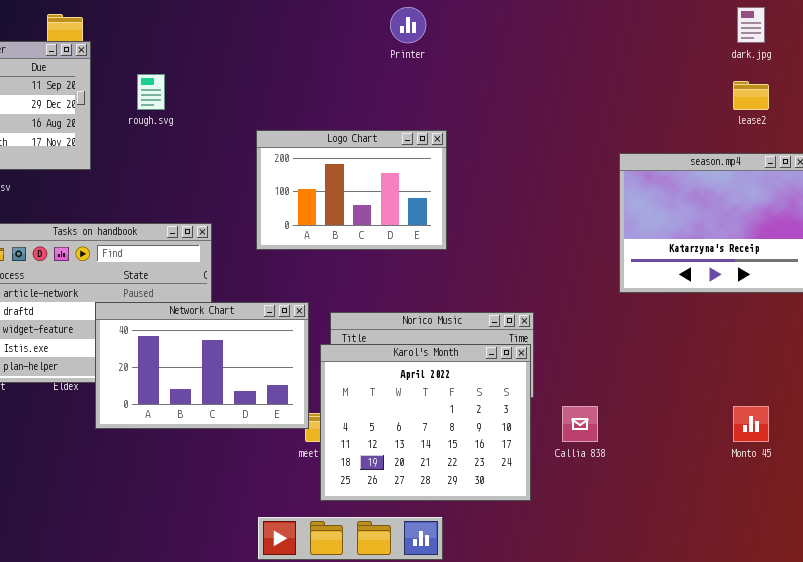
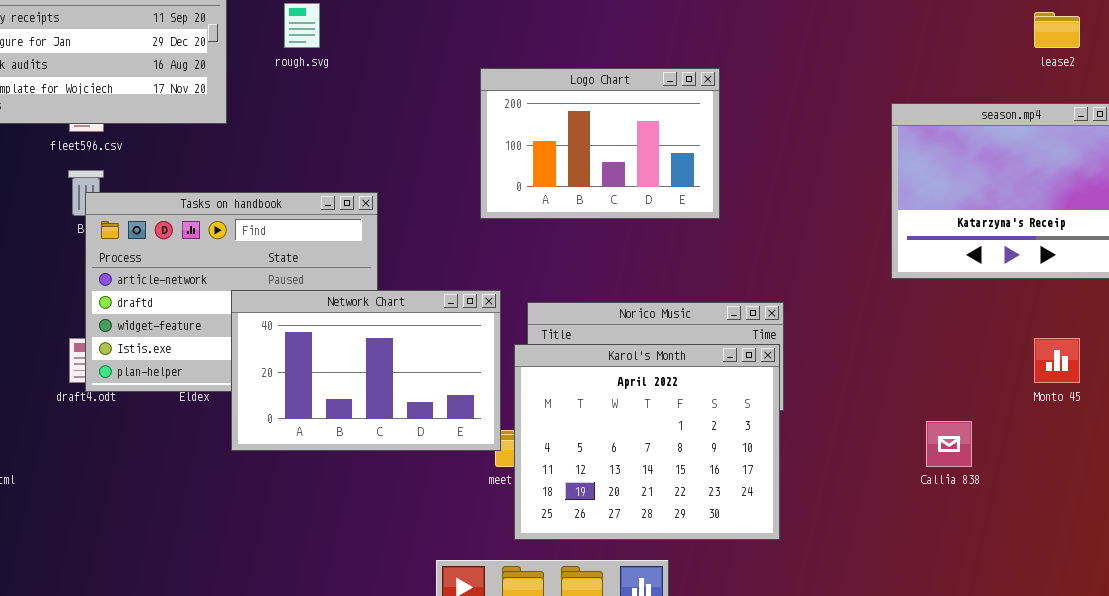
Logo Chart: [256,130,447,250] -> [480,68,720,219], moved
Callia 838: [562,406,598,442] -> [926,421,972,467], moved
Monto 45: [733,406,769,442] -> [1034,338,1080,383], moved

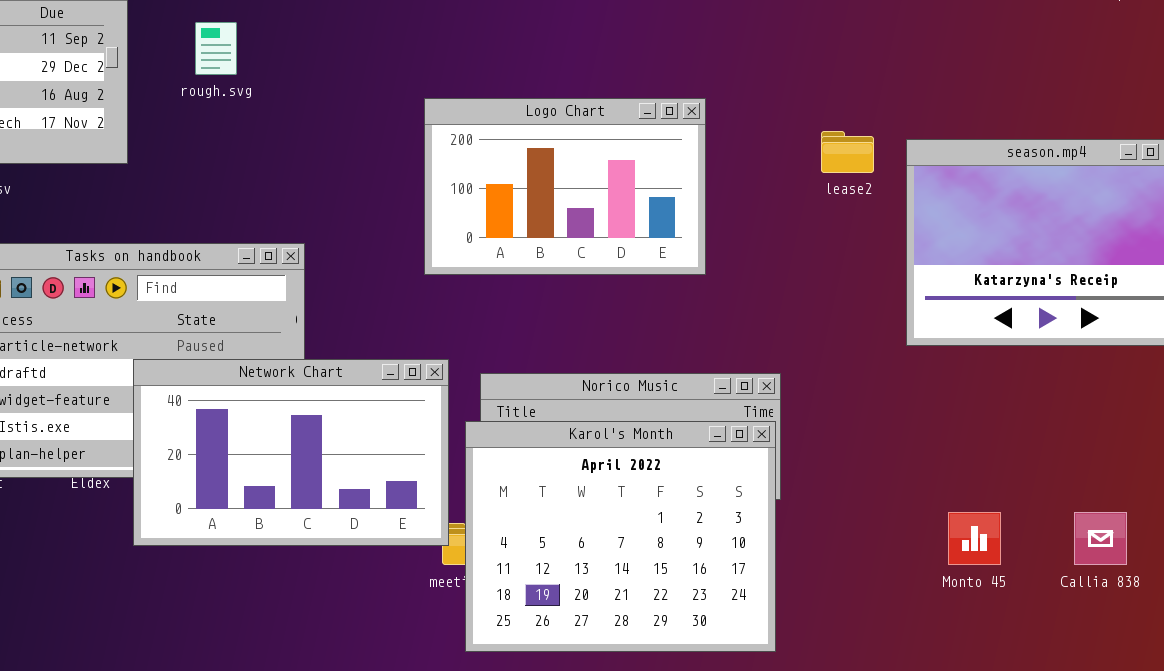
lease2: [1034,12,1080,48] -> [821,131,874,173], moved
Monto 45: [1034,338,1080,383] -> [948,512,1001,565], moved
Callia 838: [926,421,972,467] -> [1074,512,1127,565], moved

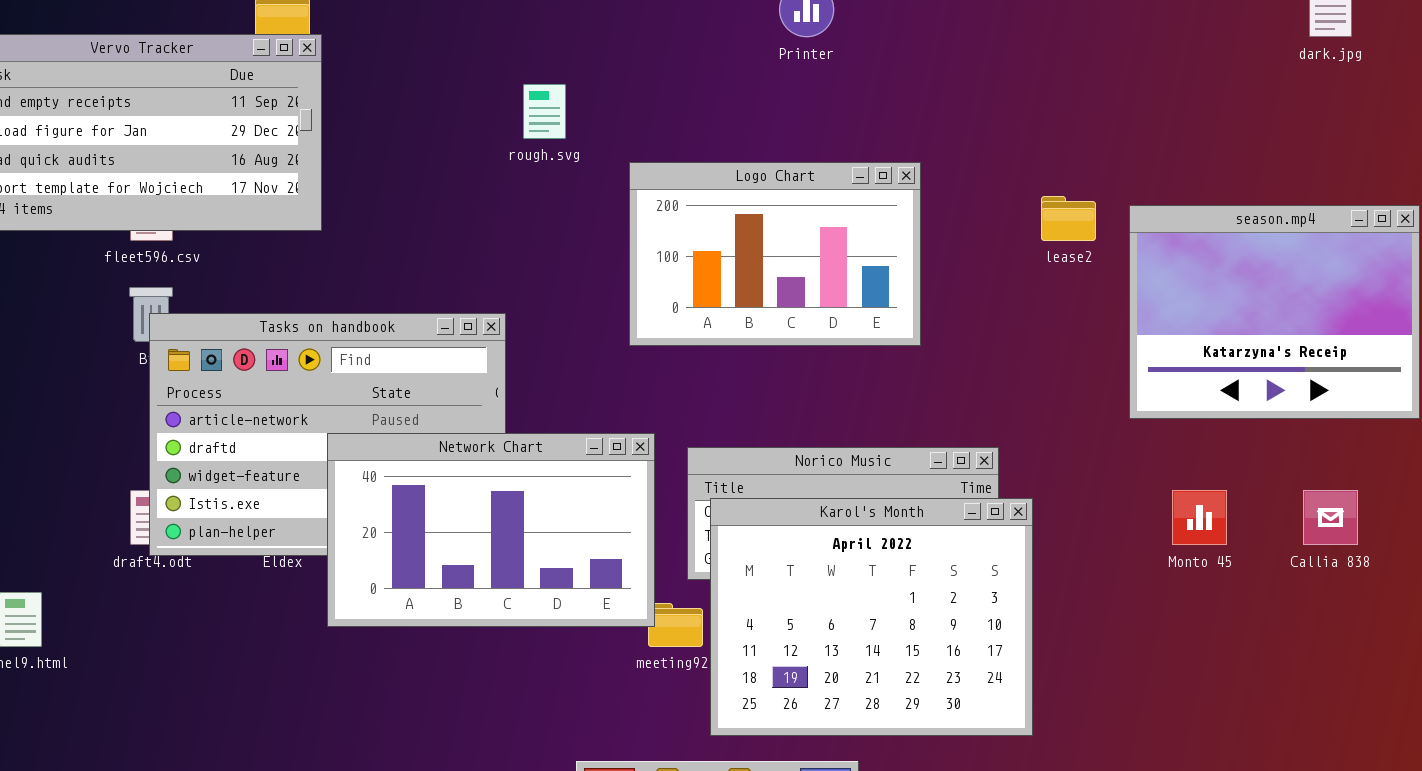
rough.svg: [195,22,237,75] -> [523,84,566,139], moved
Karol's Month: [465,421,776,652] -> [710,498,1033,736], moved
Monto 45: [948,512,1001,565] -> [1172,490,1227,545], moved
Callia 838: [1074,512,1127,565] -> [1303,490,1358,545], moved

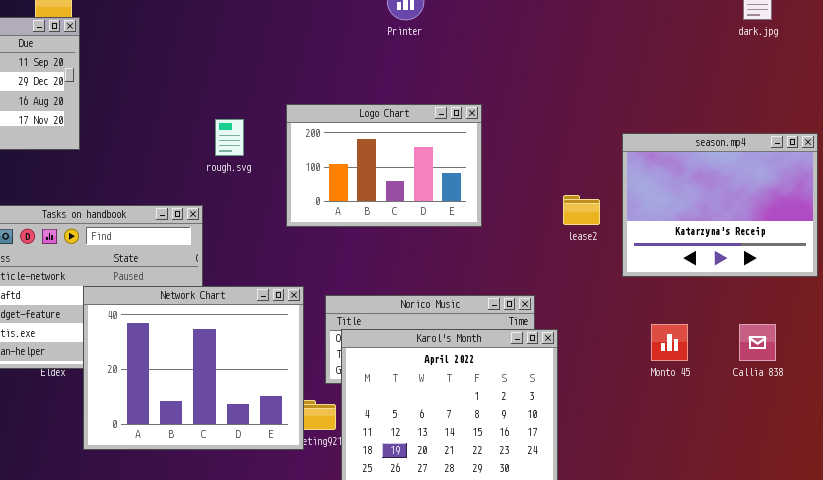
rough.svg: [523,84,566,139] -> [215,119,244,156], moved
lease2: [1041,196,1096,241] -> [563,195,600,225], moved
Network Chart: [327,433,655,627] -> [83,286,304,450], resized

